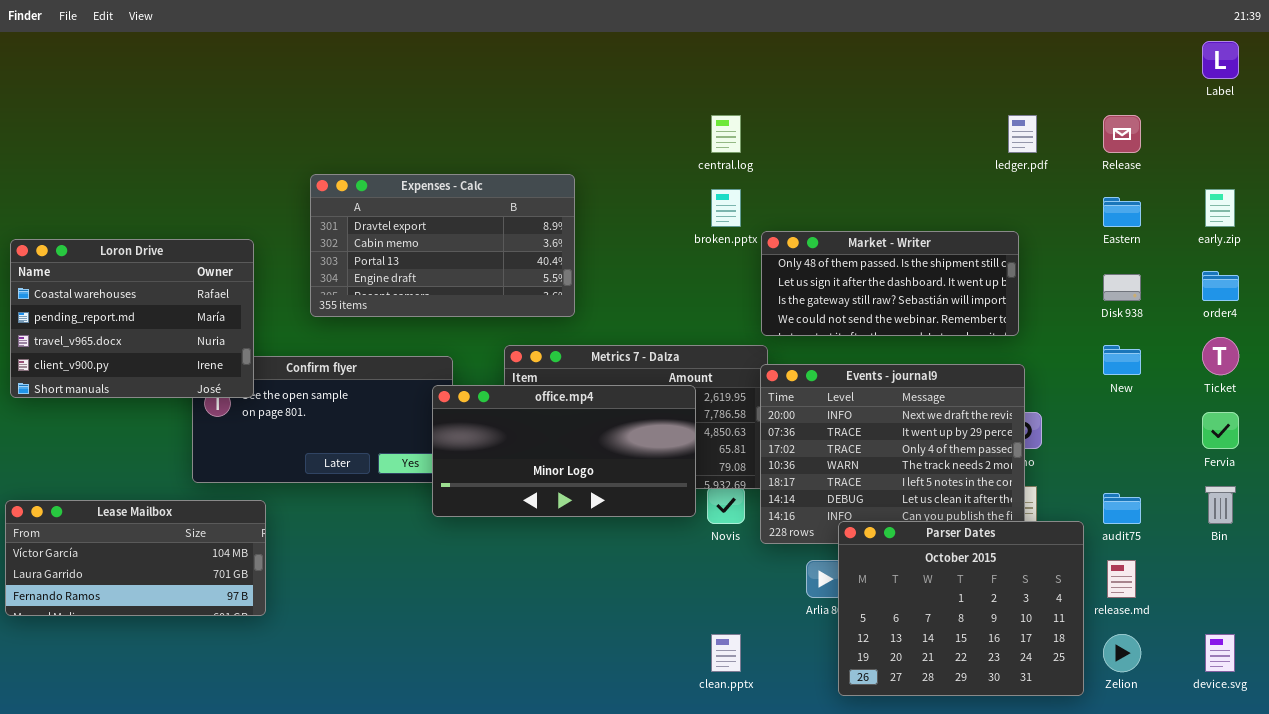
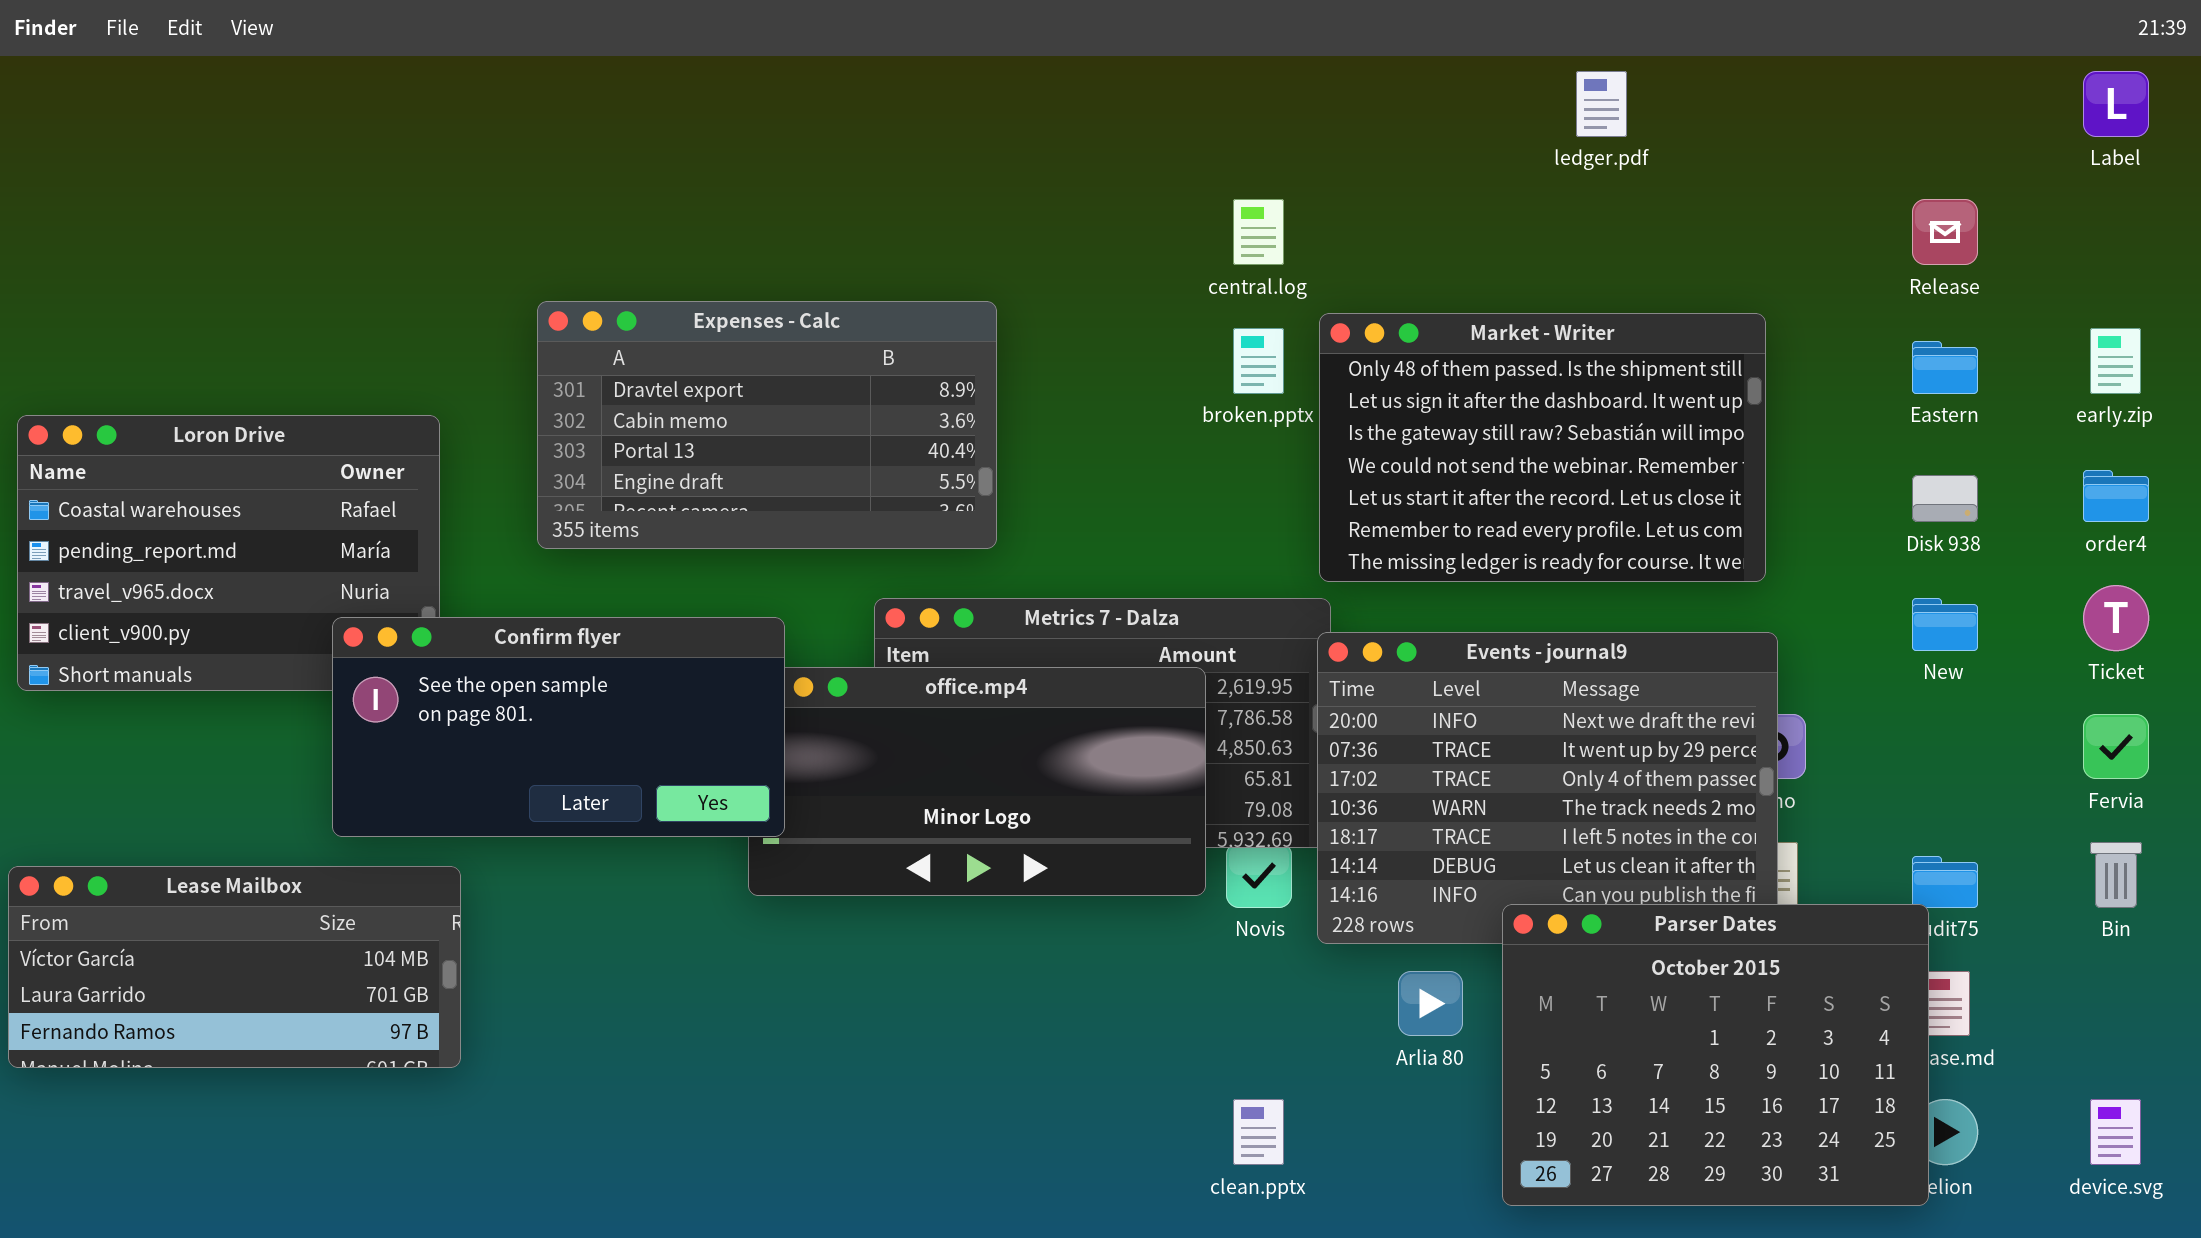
ledger.pdf: [1008,115,1037,153] -> [1576,71,1627,137], moved
Market - Writer: [761,231,1019,336] -> [1319,313,1766,582], resized
Confirm flyer: [192,356,453,483] -> [332,617,785,837], raised
Parser Dates: [838,521,1084,696] -> [1502,904,1929,1206], moved

